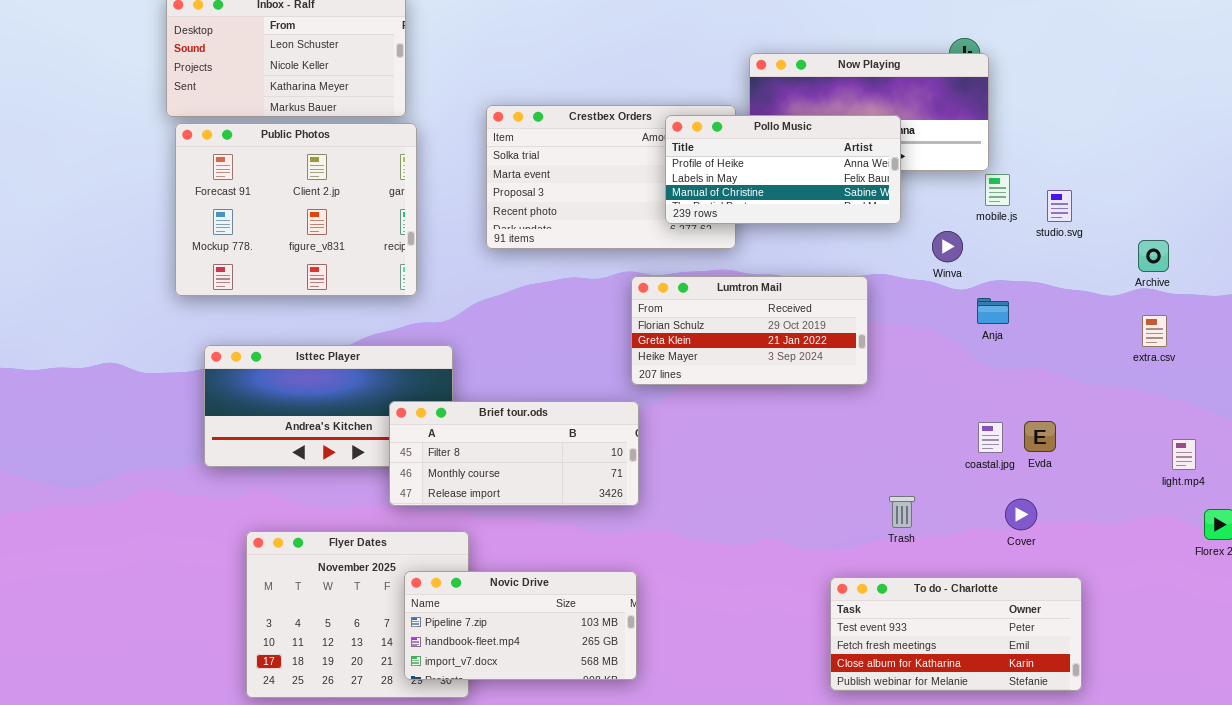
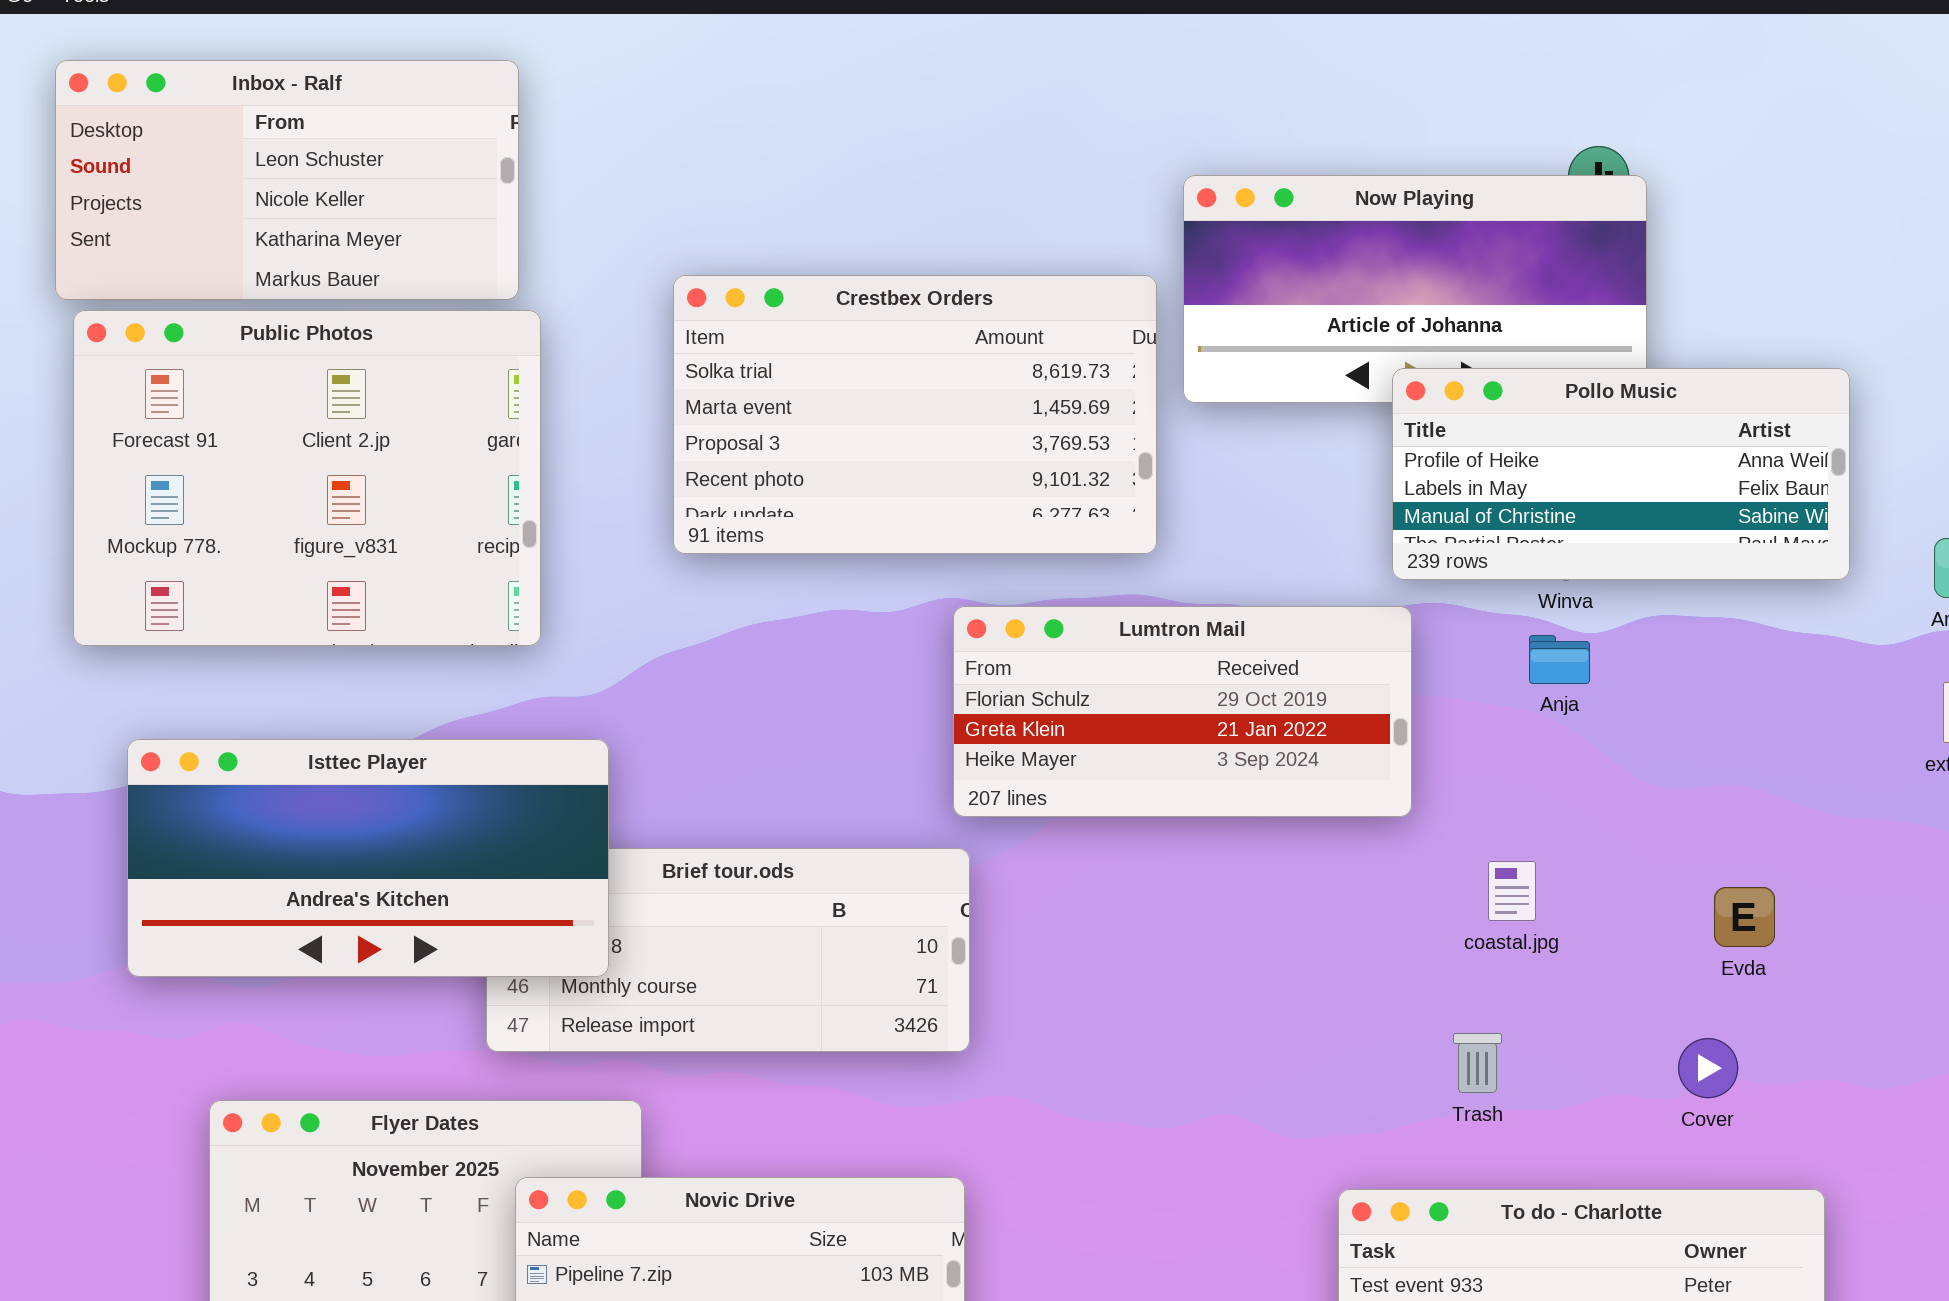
Pollo Music: [665,115,901,224] -> [1392,368,1850,580], moved
Anja: [977,298,1009,324] -> [1529,635,1590,684], moved
Isttec Player: [204,345,453,467] -> [127,739,609,977], raised
coastal.jpg: [978,422,1003,453] -> [1488,861,1536,921], moved

